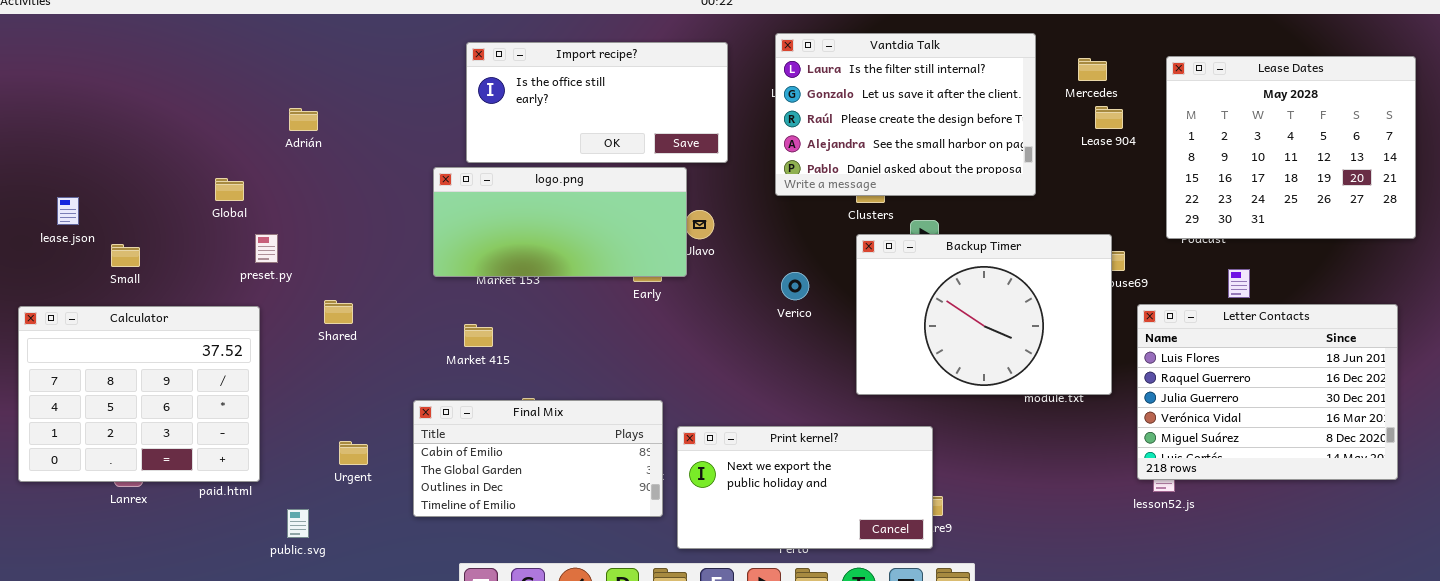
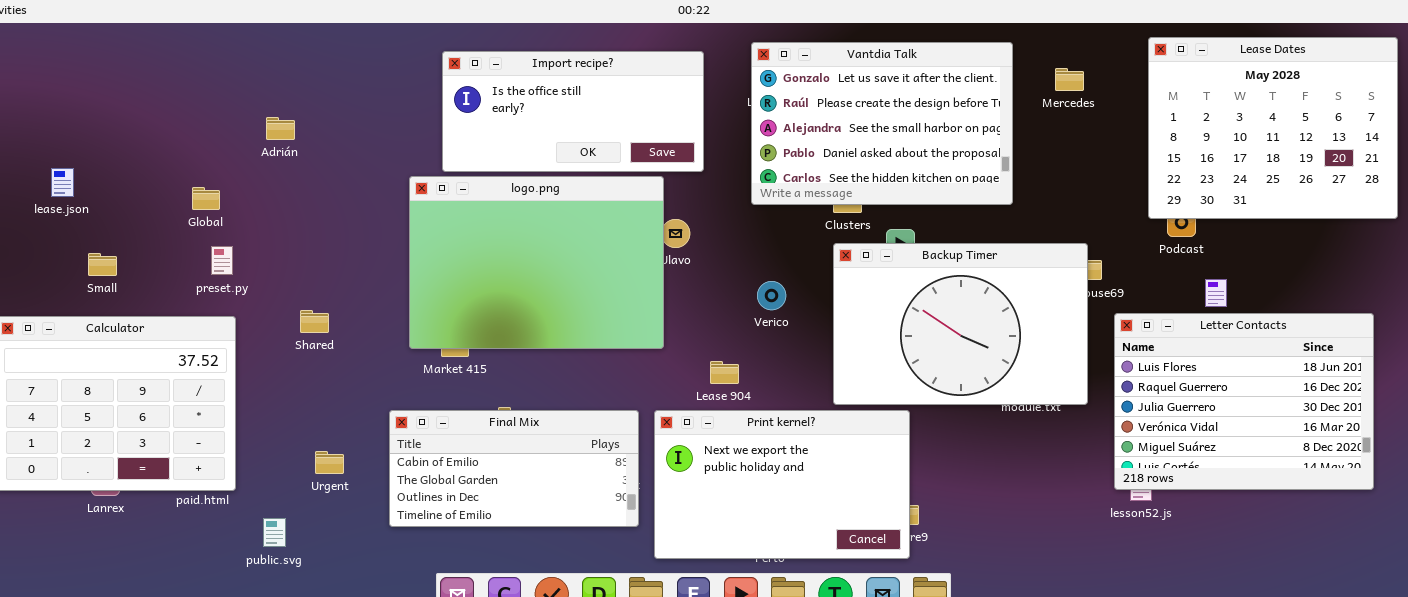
Vantdia Talk: [775,33,1036,196] -> [751,42,1013,205], scrolled down 1 row
Lease Dates: [1166,56,1416,239] -> [1148,37,1398,219], moved
Lease 904: [1095,106,1123,129] -> [710,361,739,384], moved
logo.png: [433,167,687,277] -> [409,176,664,349], resized
lease.json: [57,197,79,225] -> [51,168,74,197], moved
preset.py: [255,234,278,263] -> [211,246,233,275], moved
Print kernel?: [677,426,933,549] -> [654,410,910,559], resized

